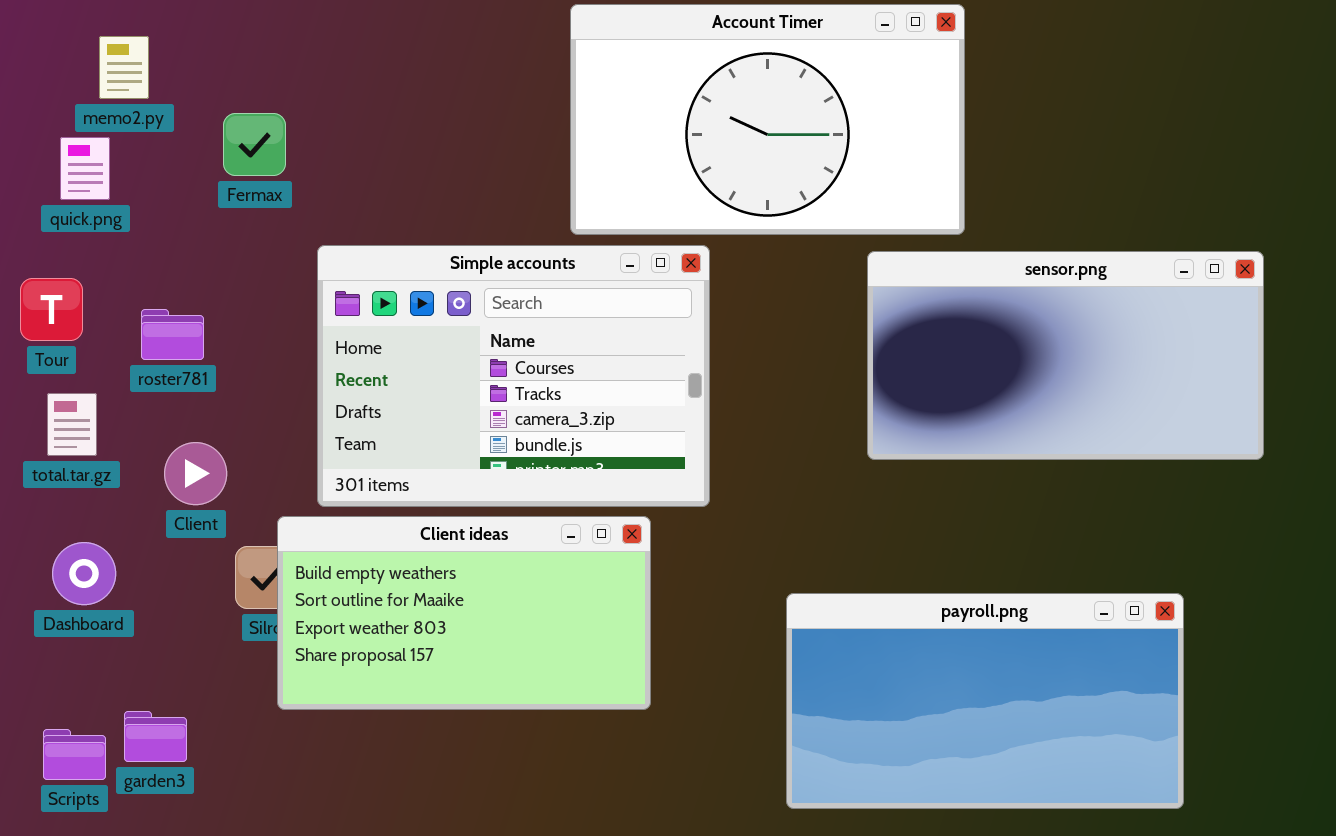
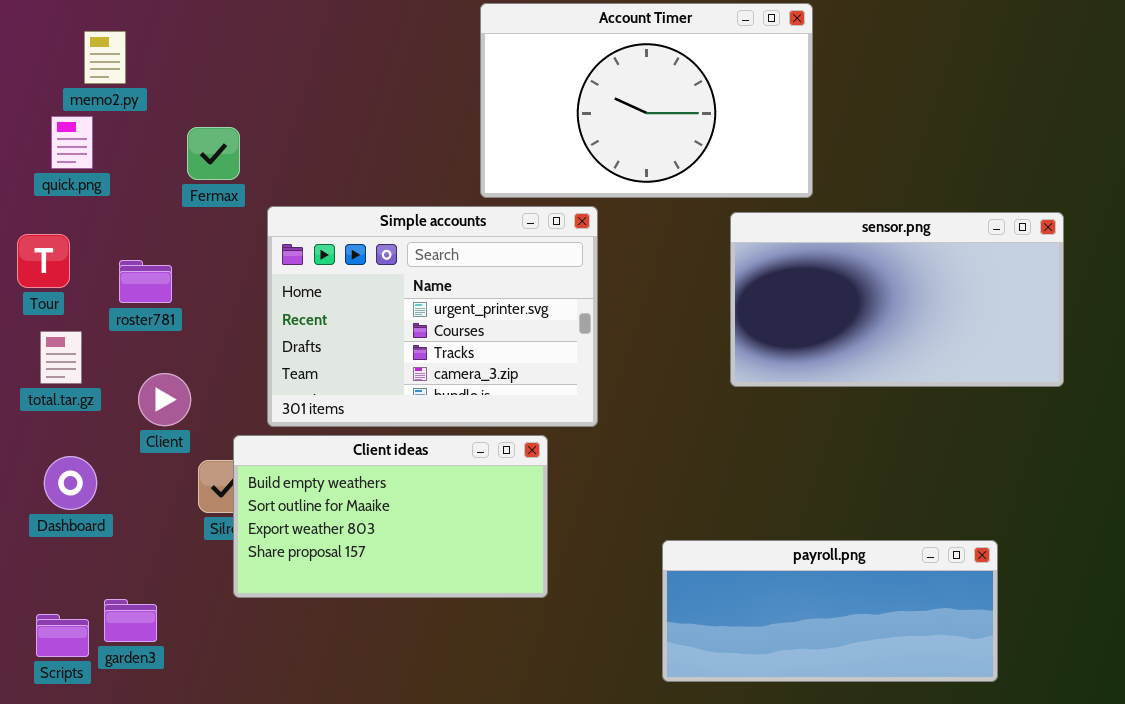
Fermax: [223,113,286,176] -> [187,127,240,180], moved
Simple accounts: [317,245,710,507] -> [267,206,598,427], scrolled up 1 row
payroll.png: [786,593,1184,809] -> [662,540,998,682], resized

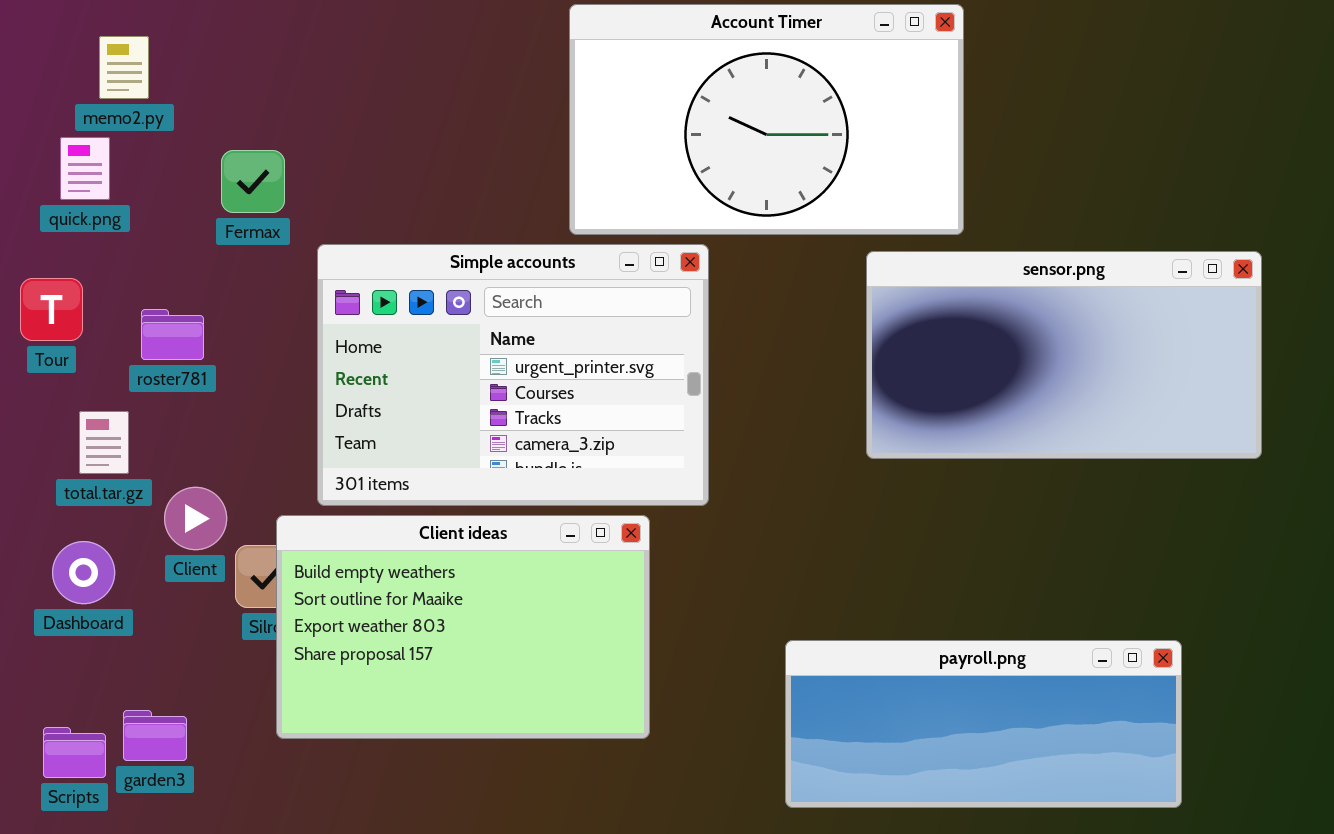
total.tar.gz: [40,331,82,384] -> [79,411,129,474], moved
Client: [138,373,191,426] -> [164,487,227,550], moved
Client ideas: [233,435,548,598] -> [276,515,650,739], resized

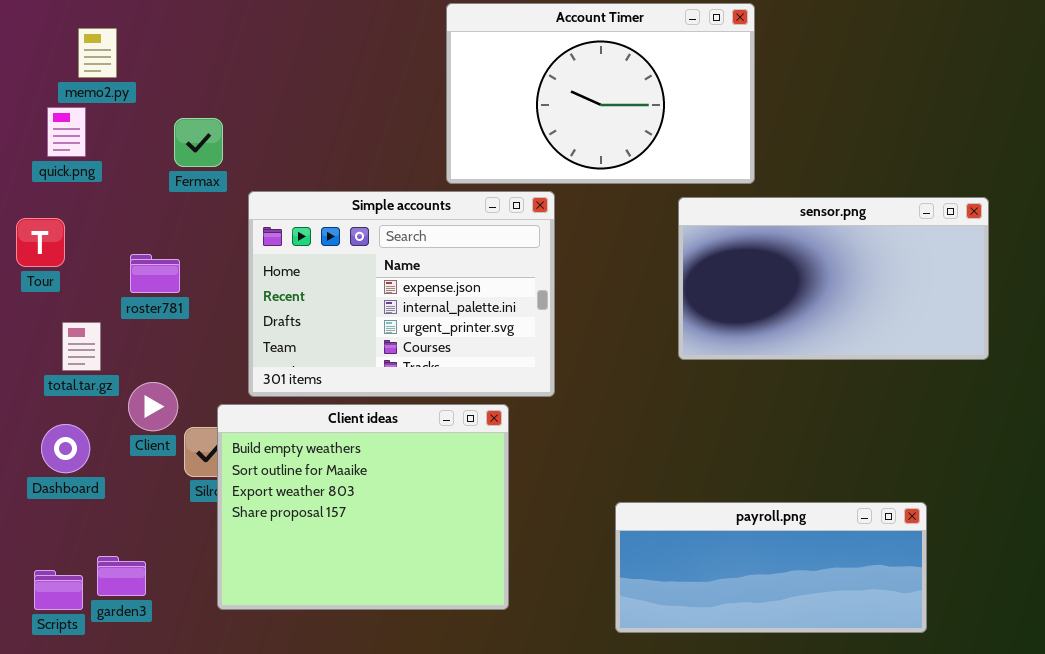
Simple accounts: [317,244,709,506] -> [248,191,555,397], scrolled up 2 rows
roster781: [141,309,204,360] -> [130,254,180,293], moved
Client ideas: [276,515,650,739] -> [217,404,509,610], resized

